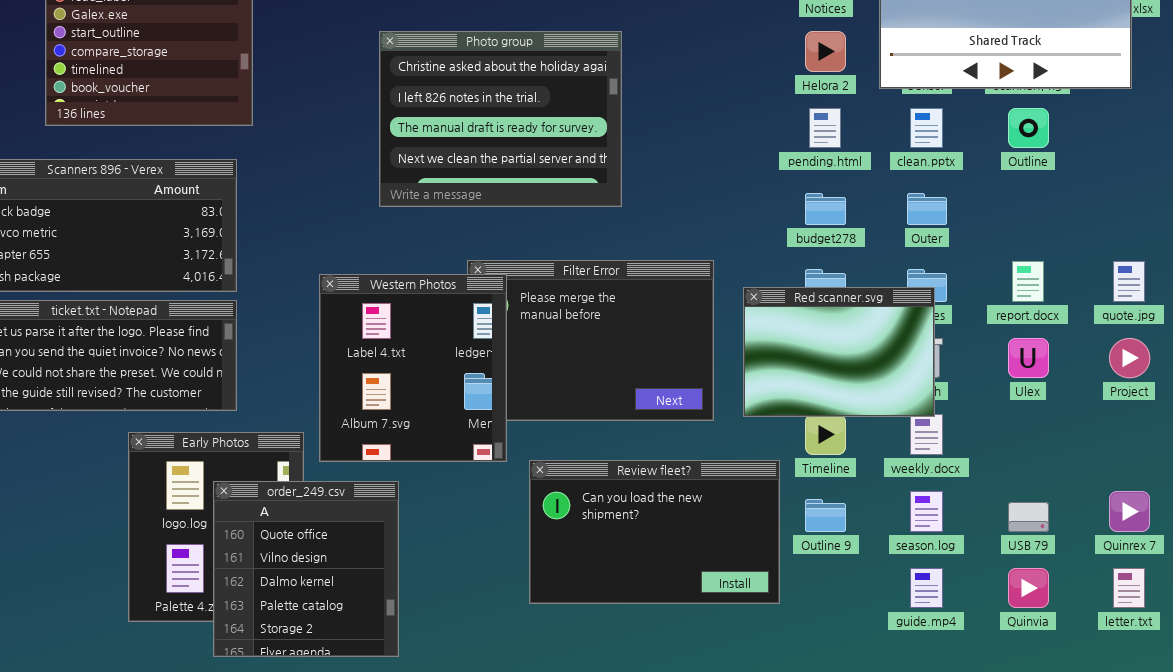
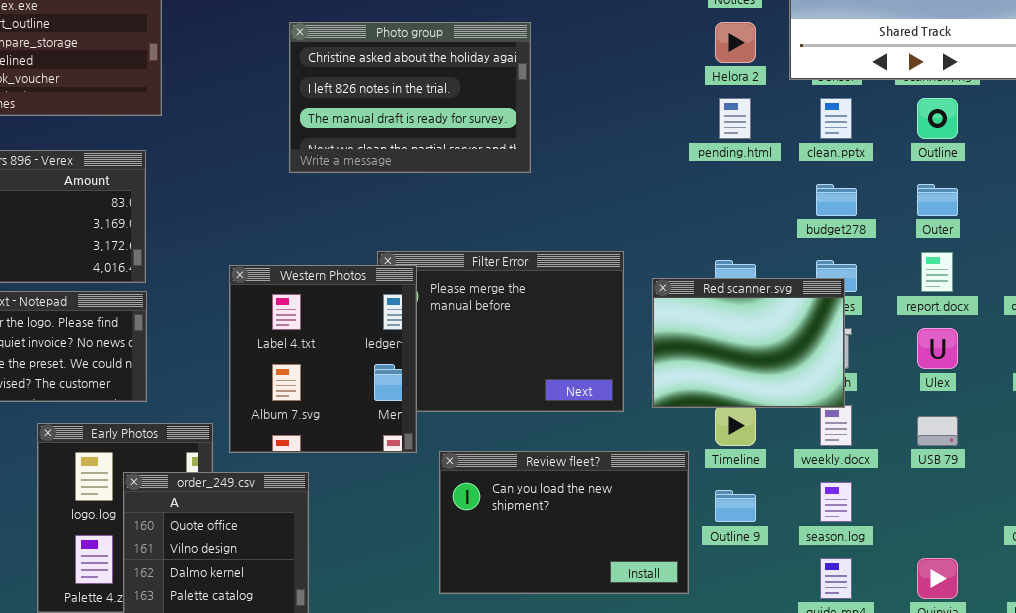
Photo group: [379,31,622,207] -> [289,22,531,173], resized
budget278: [805,193,846,225] -> [816,184,857,216], moved
Outer: [907,193,947,225] -> [917,184,958,216], moved
USB 79: [1008,502,1049,532] -> [917,416,958,446], moved

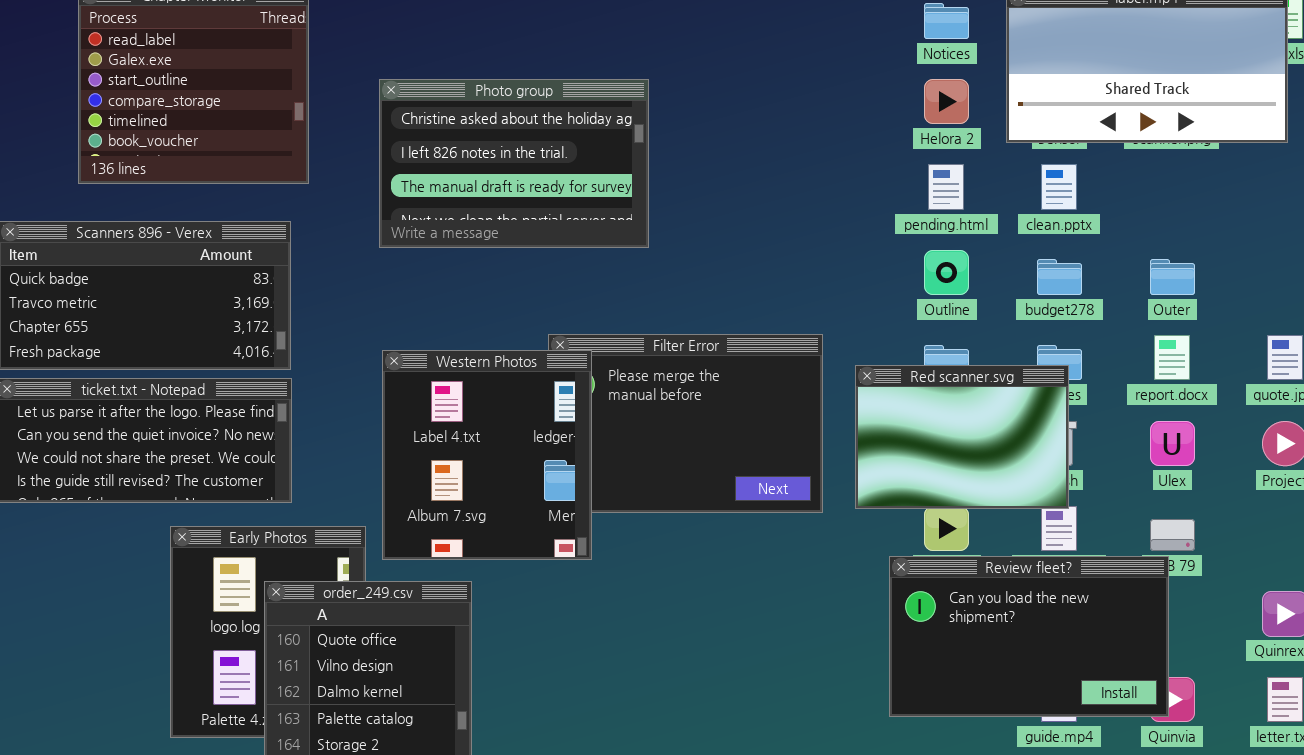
Photo group: [289,22,531,173] -> [379,79,649,248], moved
Outline: [917,98,958,139] -> [924,250,969,295], moved
Review fleet?: [439,451,689,594] -> [889,556,1169,717], moved

